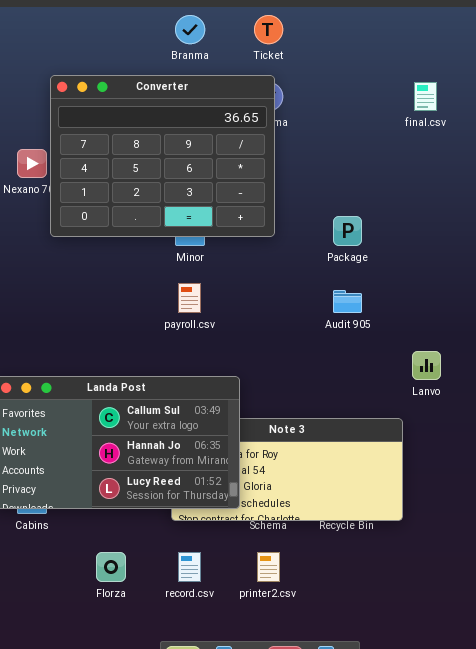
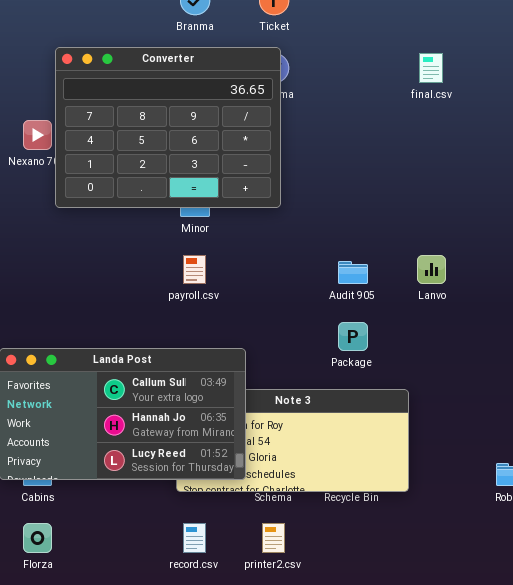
Package: [333,216,362,246] -> [338,322,368,351], moved
Lanvo: [412,351,441,380] -> [417,255,446,284], moved
Florza: [96,552,126,582] -> [23,523,52,553], moved

